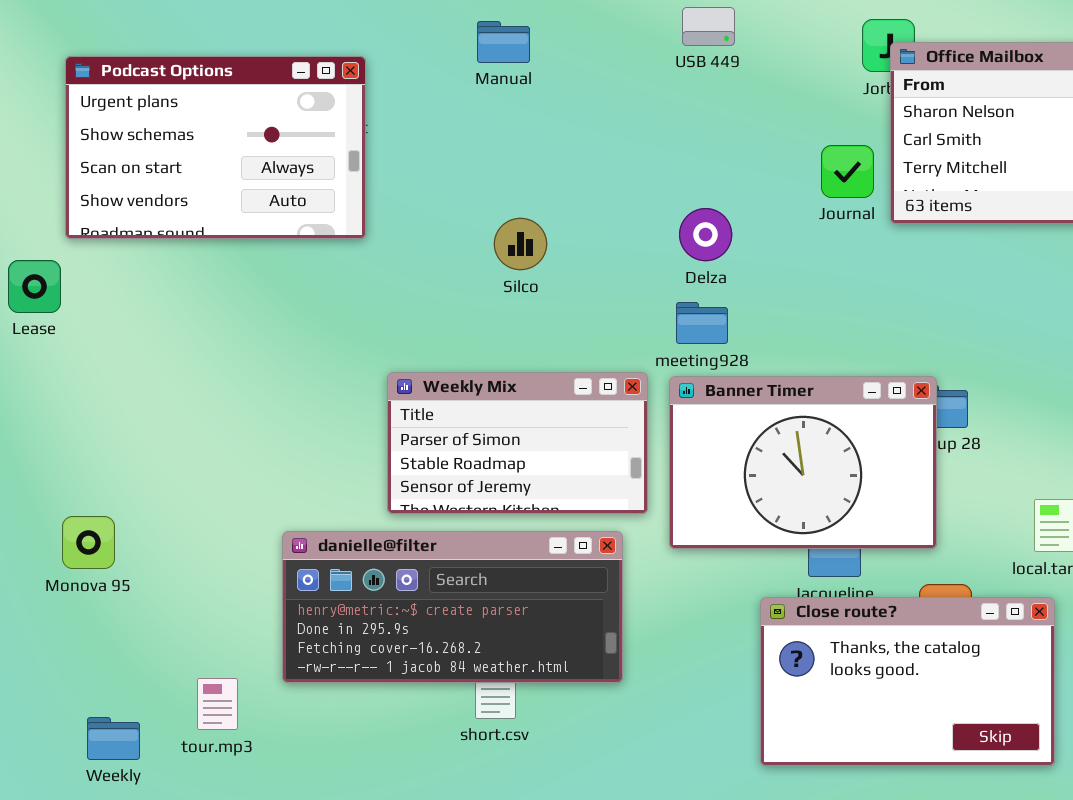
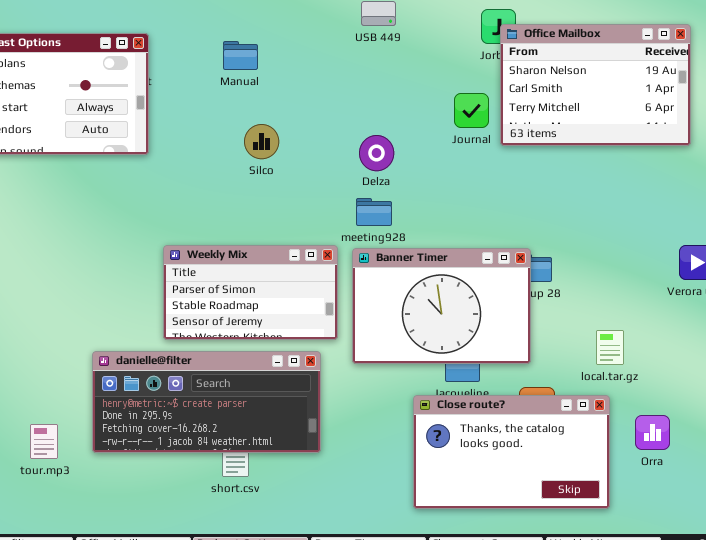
Manual: [477,21,530,63] -> [223,41,258,70], moved
Silco: [494,218,547,270] -> [244,124,279,159], moved
tour.mp3: [197,678,238,730] -> [30,424,58,459], moved

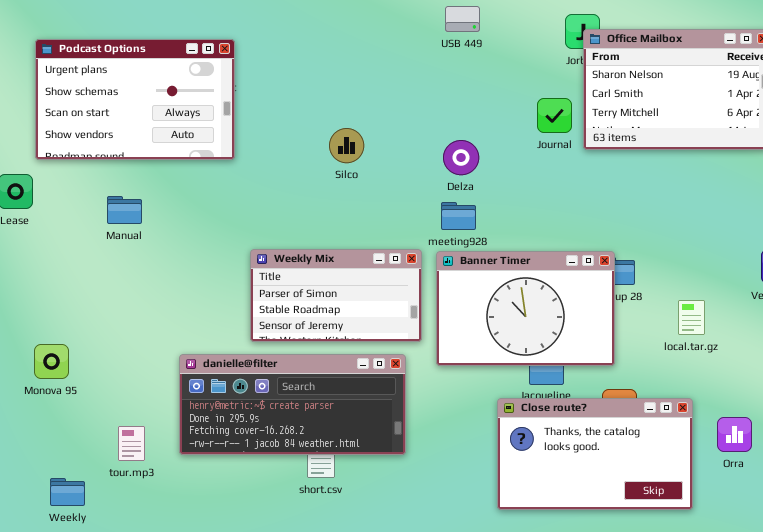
Manual: [223,41,258,70] -> [107,196,142,224], moved
local.tar.gz: [596,330,624,365] -> [678,300,705,335], moved

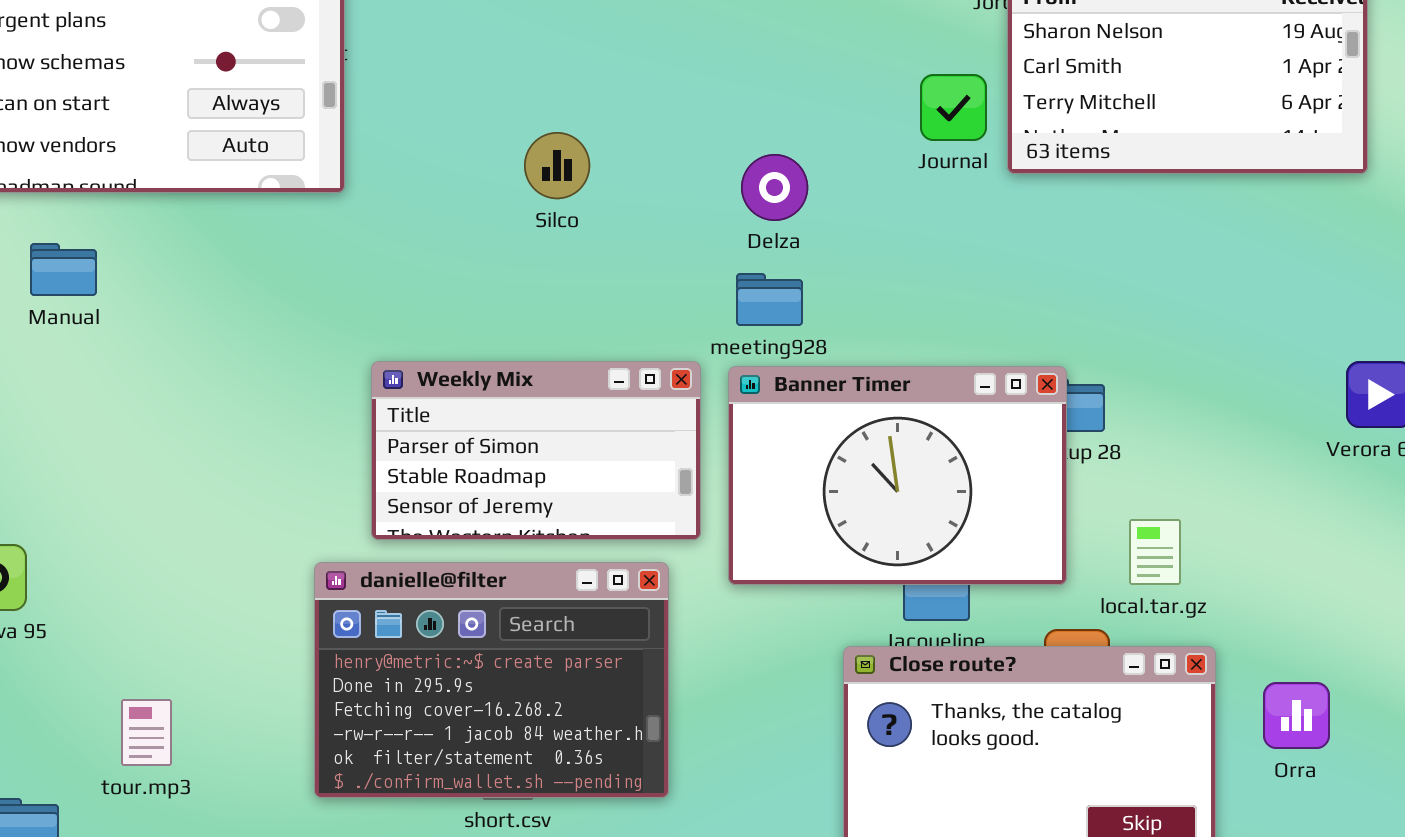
Manual: [107,196,142,224] -> [30,243,97,296], moved
local.tar.gz: [678,300,705,335] -> [1129,519,1181,585], moved
danielle@filter: [179,354,406,455] -> [314,562,669,798], resized

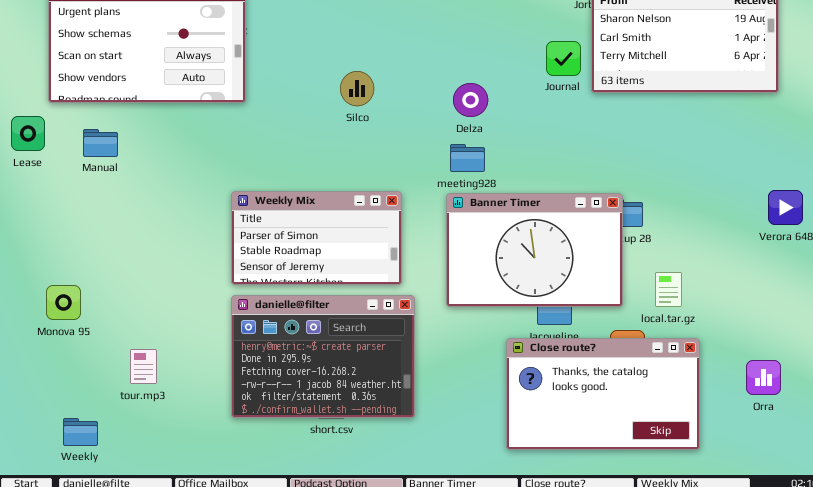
Weekly Mix: [371,361,701,540] -> [231,191,402,285], moved
Orra: [1263,682,1330,749] -> [746,360,781,395], moved
tour.mp3: [121,699,172,766] -> [130,349,157,384], moved

